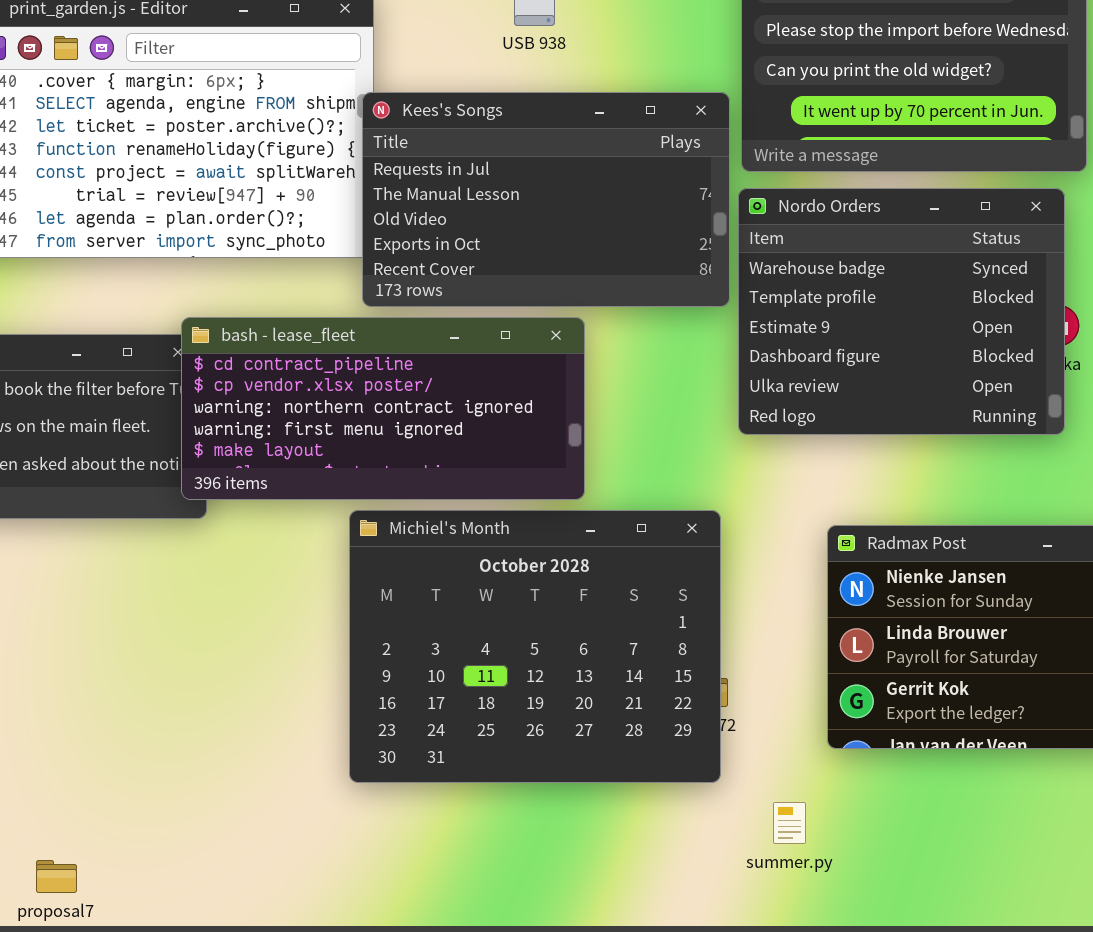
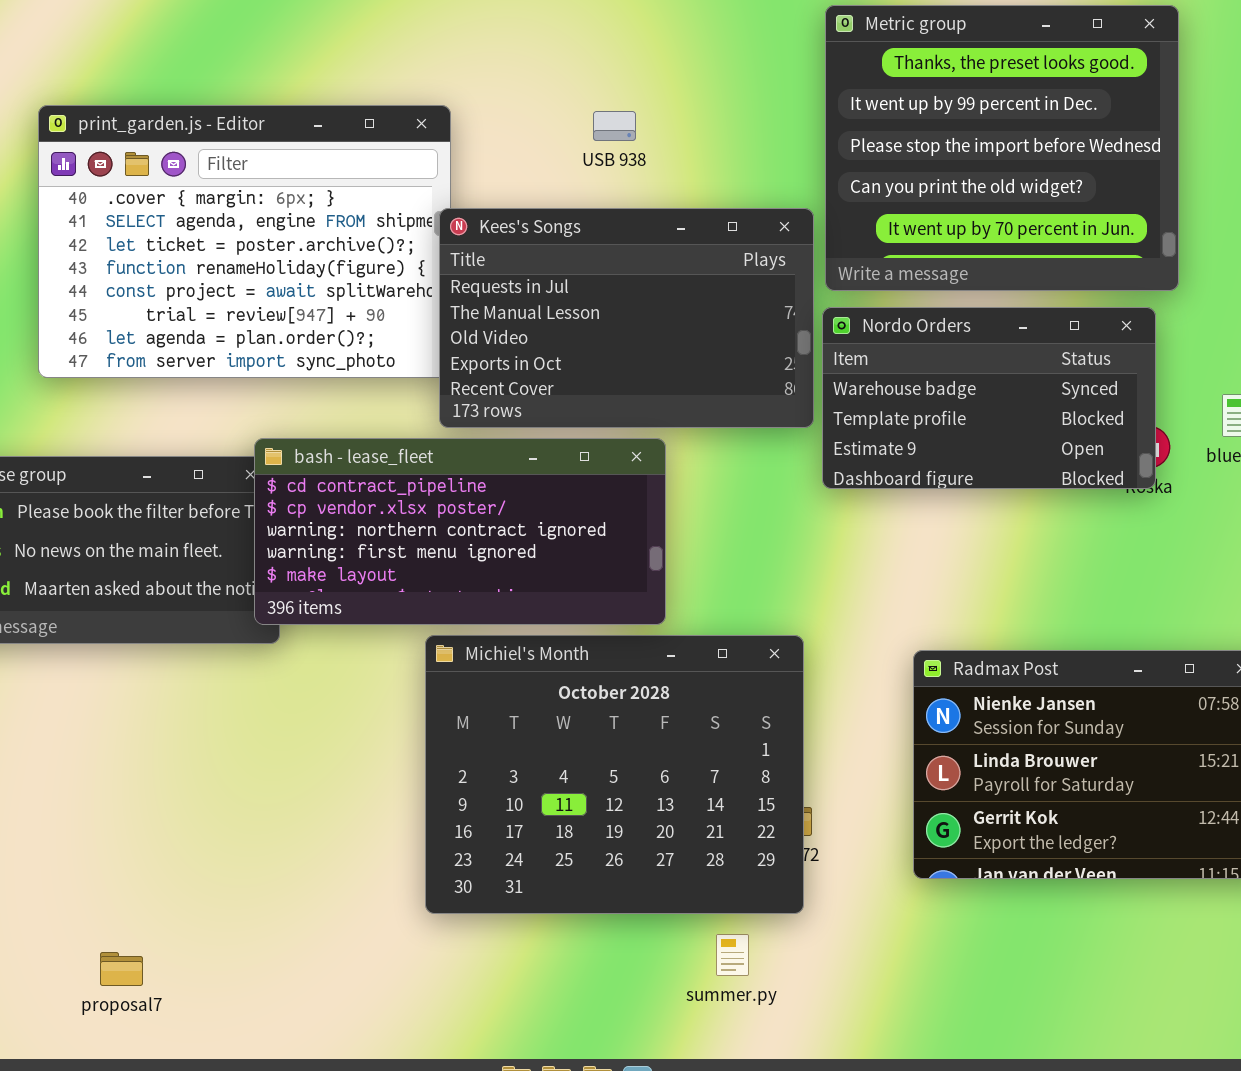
Nordo Orders: [738,188,1065,435] -> [822,307,1156,489], resized
summer.py: [773,802,806,844] -> [716,934,749,976], moved
proposal7: [36,860,77,893] -> [100,952,143,986], moved

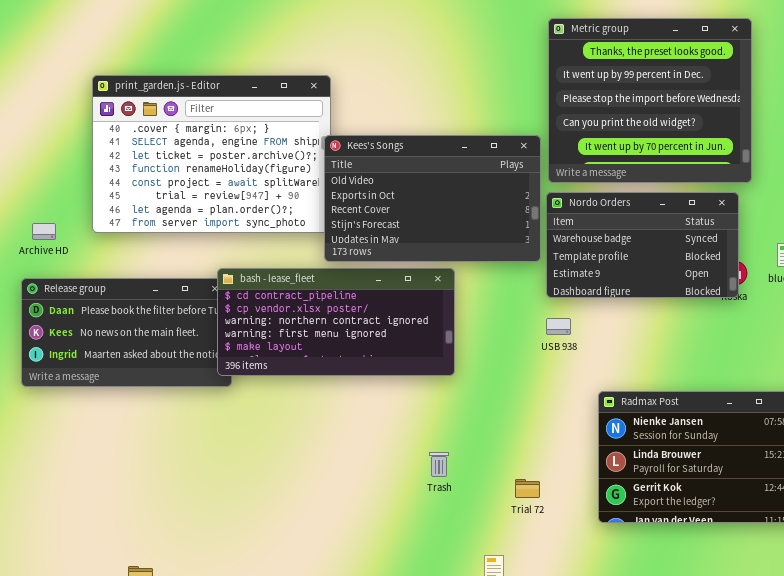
USB 938: [593,111,636,141] -> [546,318,571,335], moved
Kees's Songs: [439,208,814,428] -> [324,135,541,262], scrolled down 2 rows
Michiel's Month: [425,635,804,914] -> none, closed

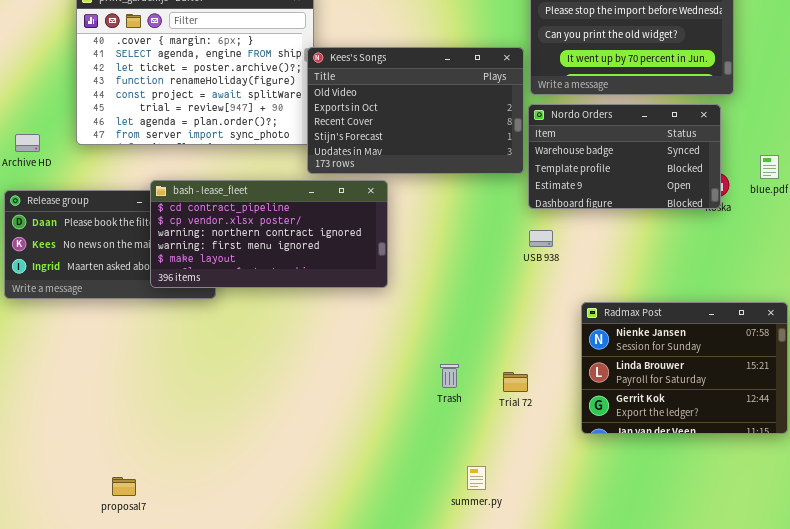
bash - lease_fleet: [217,268,455,376] -> [150,180,388,288], moved
Trash: [429,452,449,477] -> [440,364,459,388], moved
Trial 72: [515,479,540,498] -> [503,372,528,392], moved

